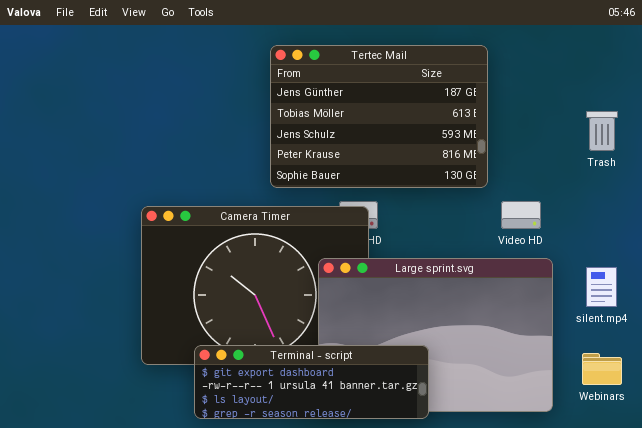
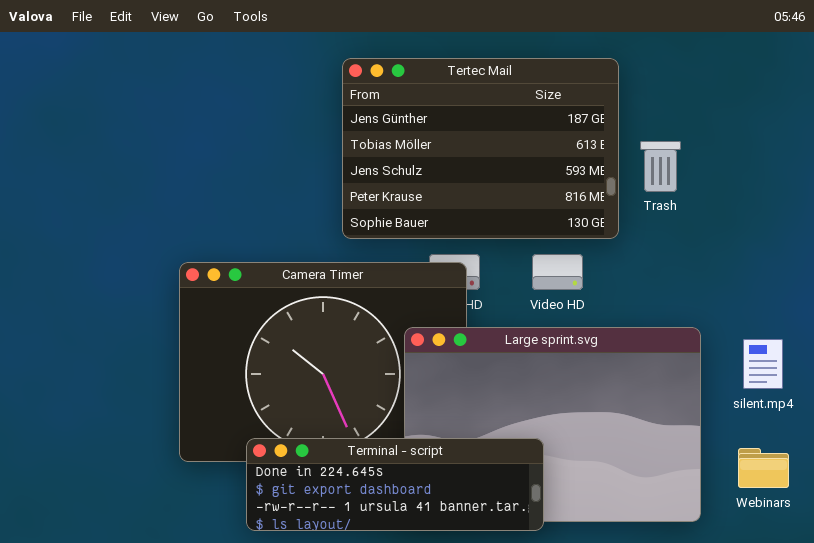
Trash: [586,111,618,151] -> [640,141,681,192], moved
Video HD: [501,201,541,229] -> [532,254,583,290], moved
Terminal - script: [194,345,429,419] -> [246,438,544,531], scrolled up 1 row

